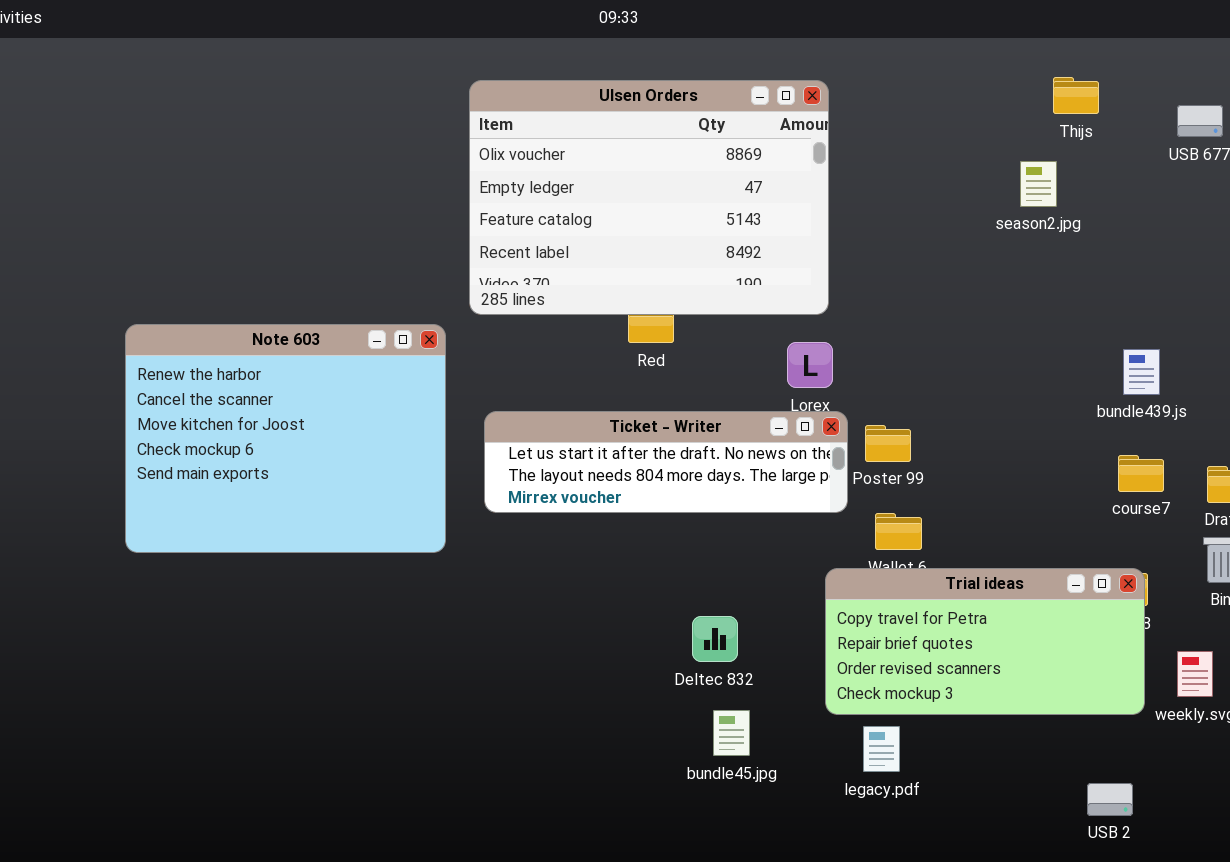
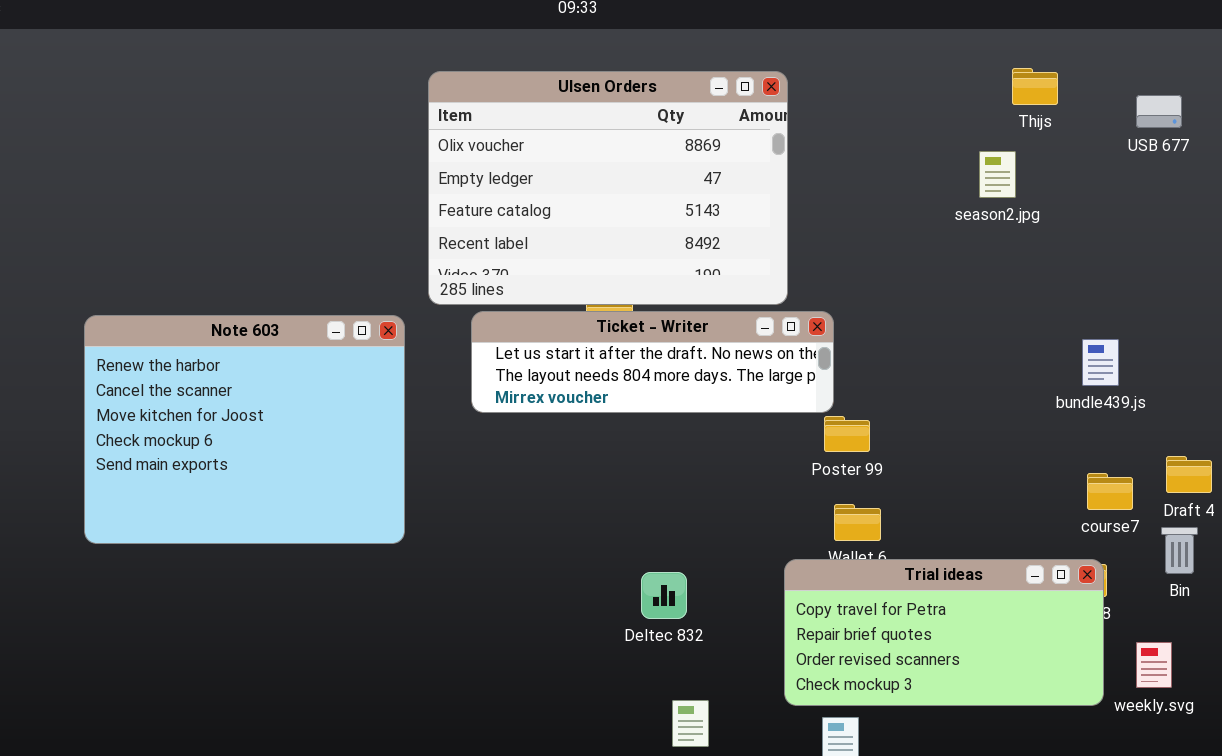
Ticket - Writer: [484,411,848,513] -> [471,311,834,413], moved
course7: [1118,455,1164,492] -> [1087,473,1133,510], moved
Deltec 832: [692,616,738,662] -> [641,572,687,619], moved

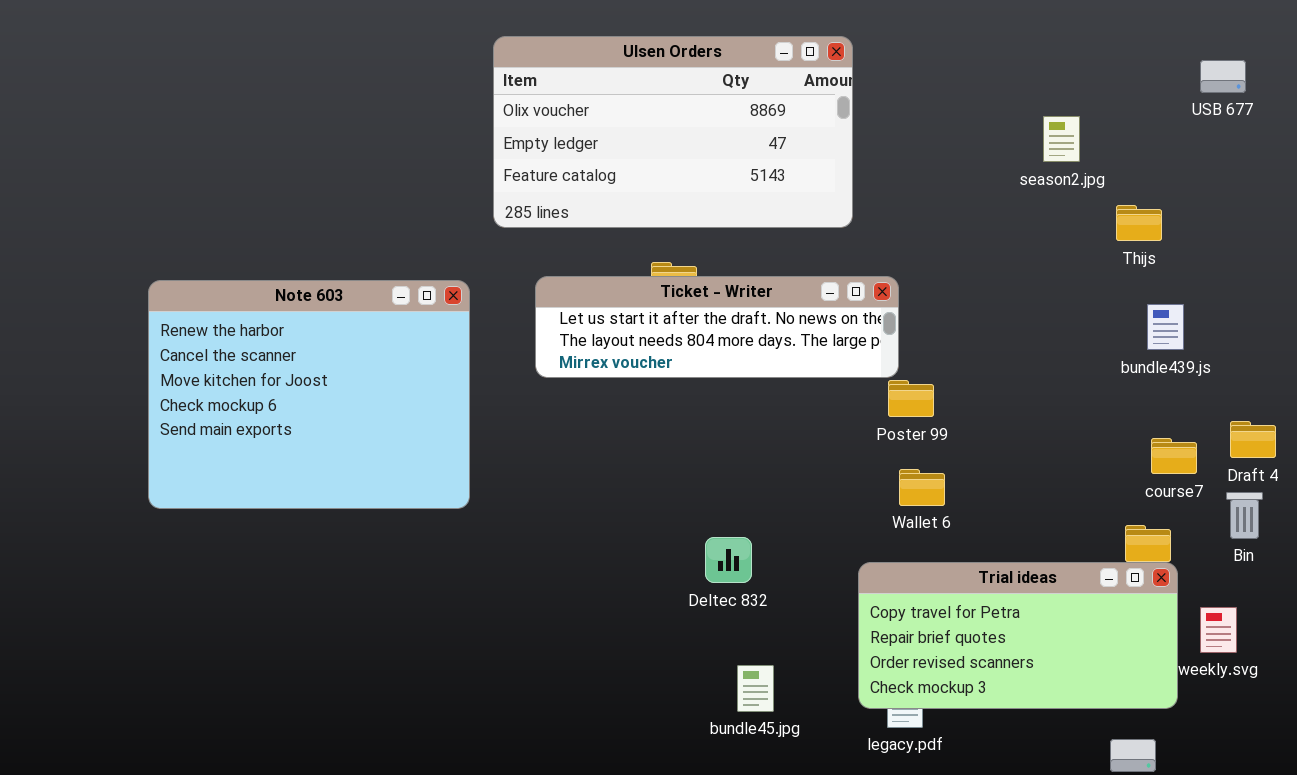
Thijs: [1012,68,1058,105] -> [1116,205,1162,241], moved
Ulsen Orders: [428,71,788,305] -> [493,36,853,228], resized
Trial ideas: [784,559,1104,706] -> [858,562,1178,709], moved

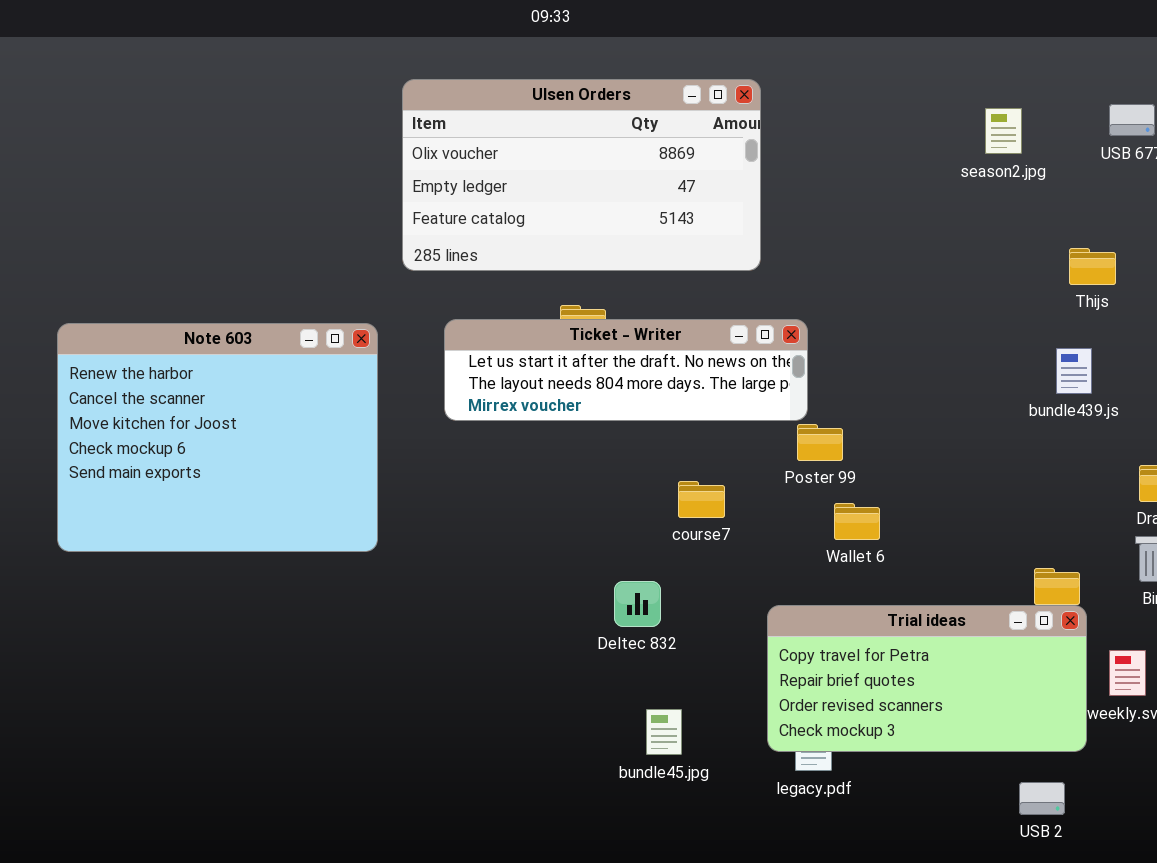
season2.jpg: [1043,116,1080,162] -> [985,108,1022,154], moved
Thijs: [1116,205,1162,241] -> [1069,248,1116,285], moved
course7: [1151,438,1197,474] -> [678,481,725,518], moved
Wallet 6: [899,469,945,506] -> [834,503,880,540], moved

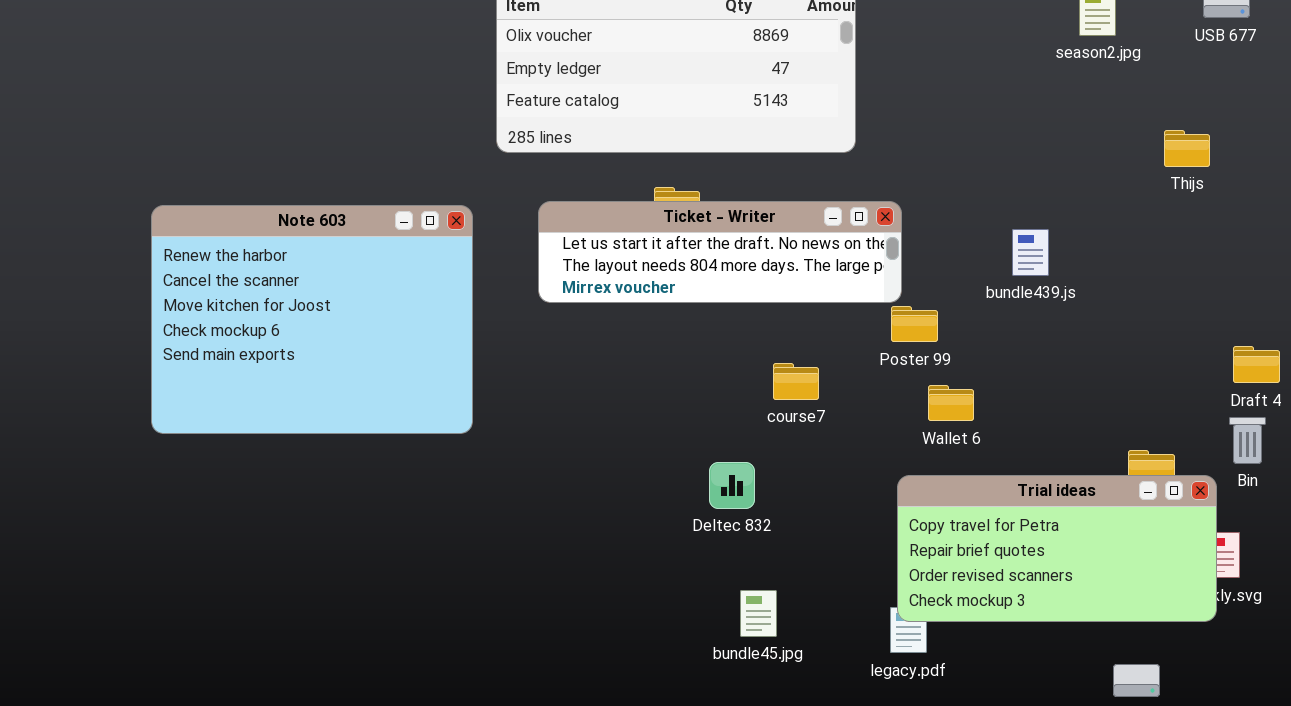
bundle439.js: [1056,348,1092,394] -> [1012,229,1049,276], moved
Trial ideas: [767,605,1087,752] -> [897,475,1217,622], moved

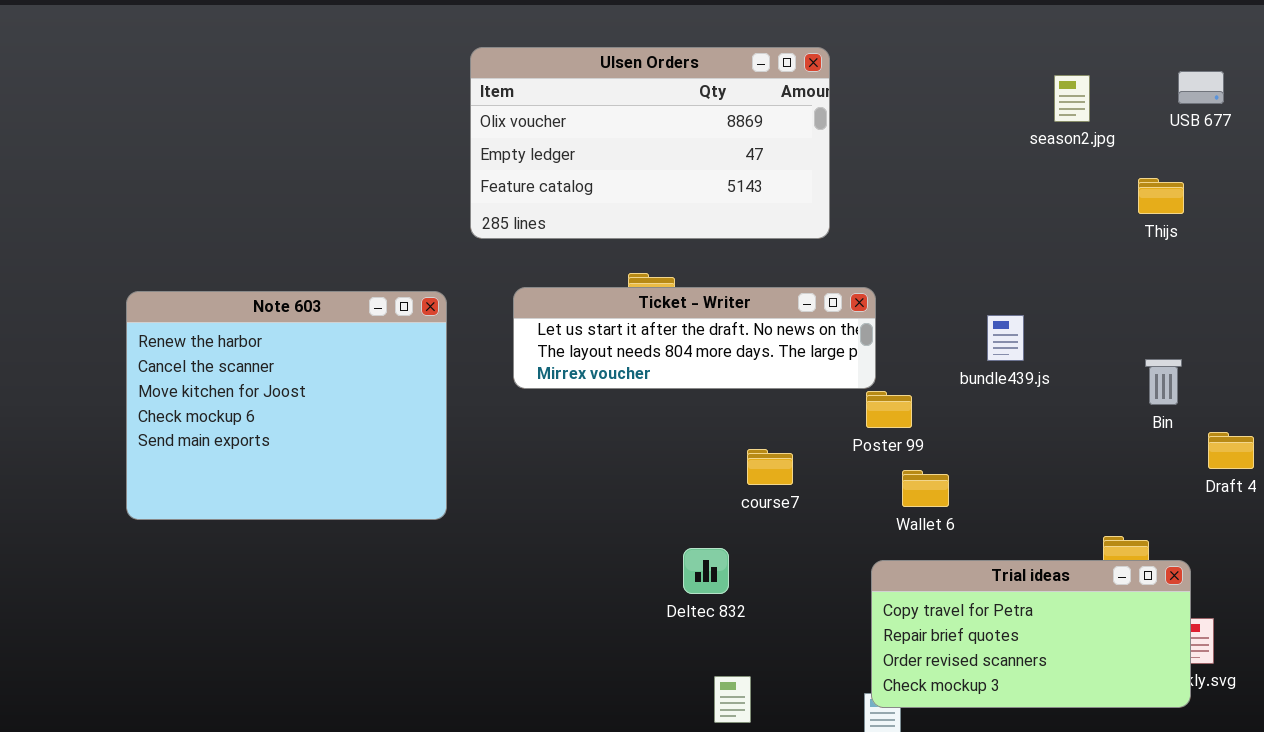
Thijs: [1164,130,1210,167] -> [1138,178,1184,214], moved
Bin: [1229,417,1266,464] -> [1145,359,1182,405], moved

